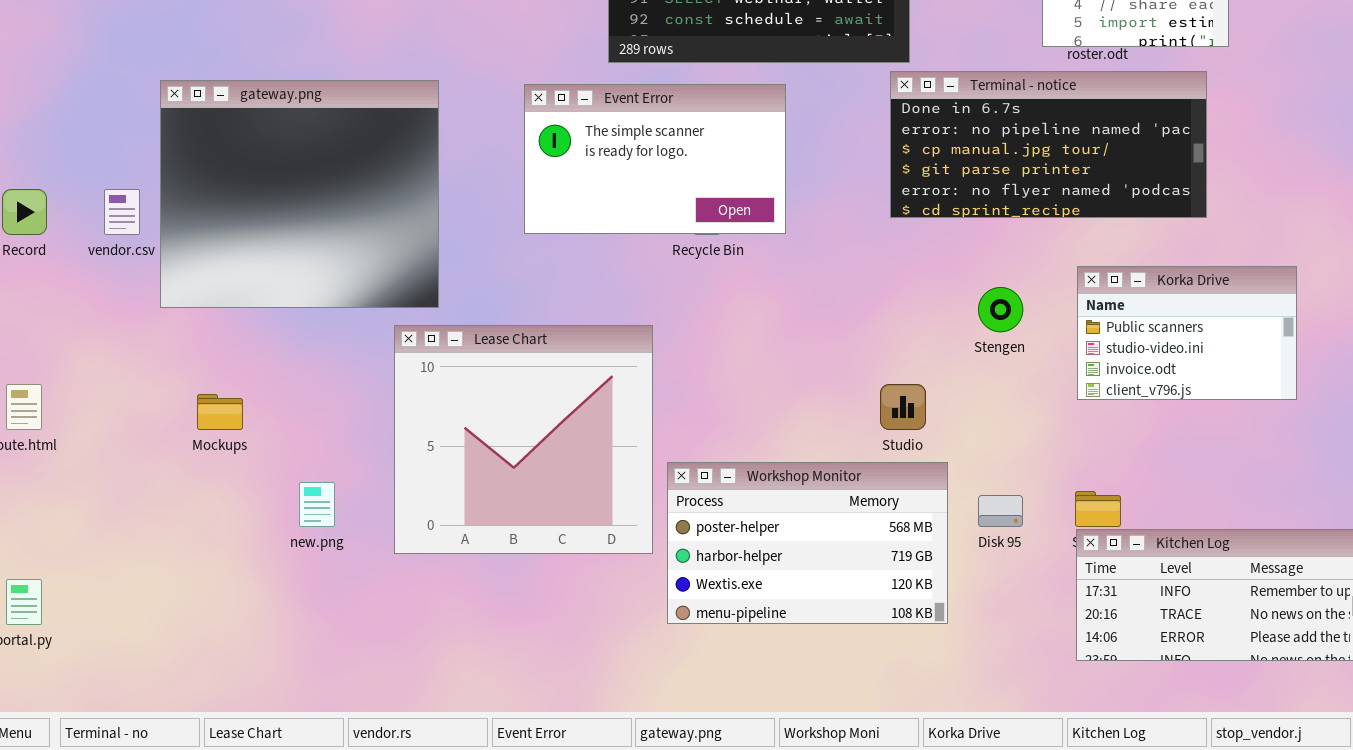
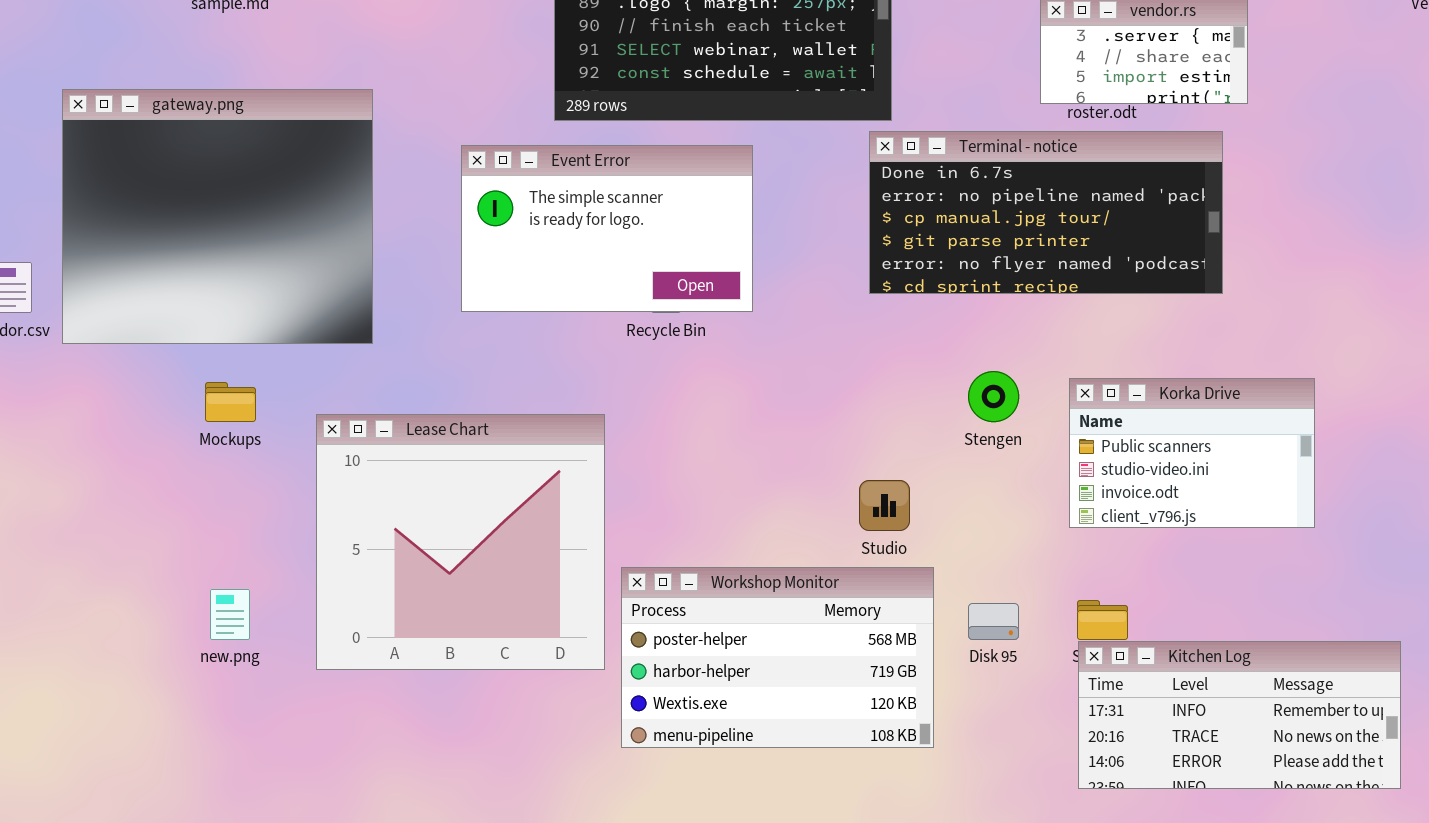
gateway.png: [160,80,439,308] -> [62,89,373,344], moved
Korka Drive: [1077,266,1297,400] -> [1069,378,1315,528], moved
Mockups: [197,394,243,430] -> [205,382,256,422], moved

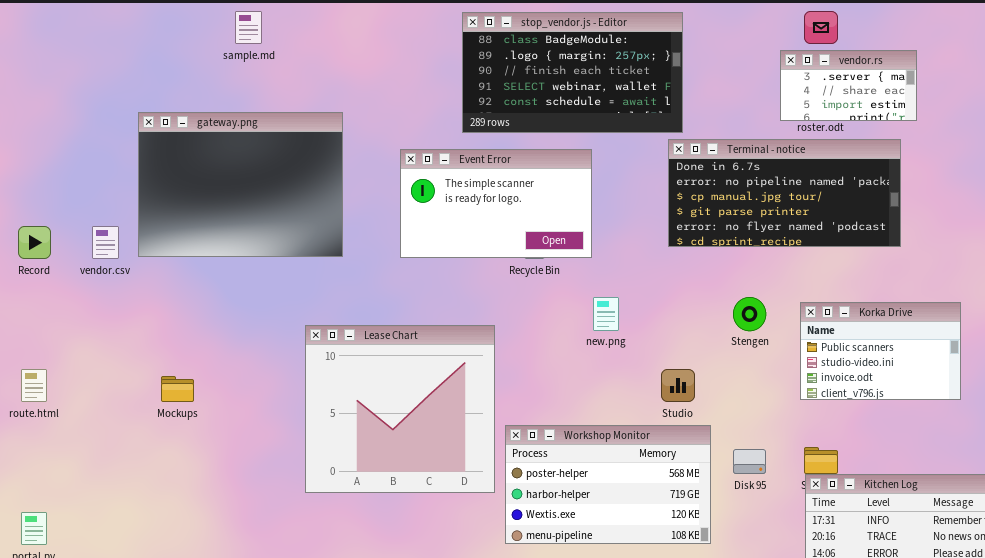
gateway.png: [62,89,373,344] -> [138,112,343,257], resized
Mockups: [205,382,256,422] -> [161,376,194,402], moved
new.png: [210,589,250,640] -> [593,297,619,331], moved

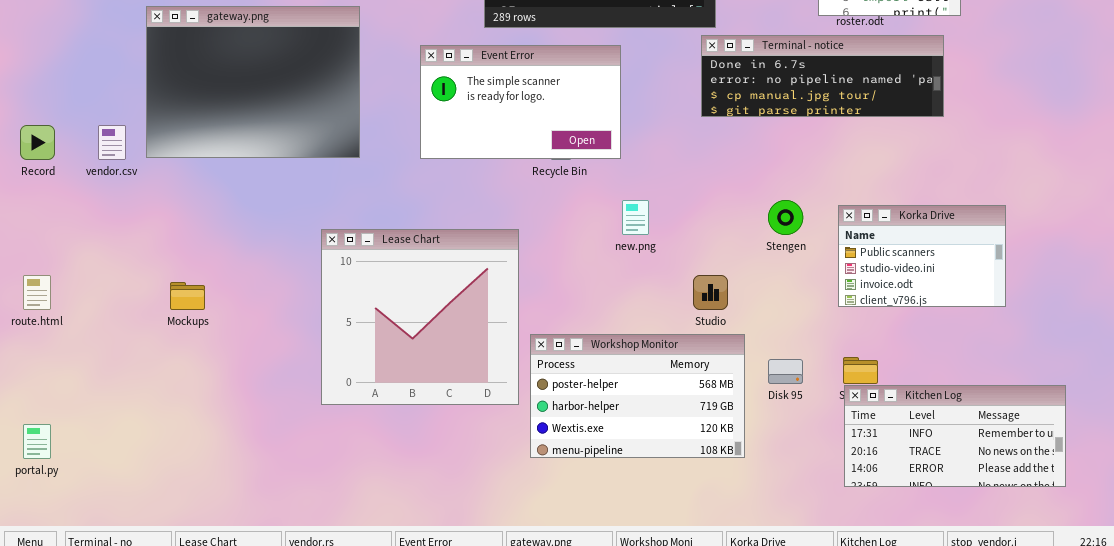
Terminal - notice: [668,139,901,247] -> [701,35,944,117], resized

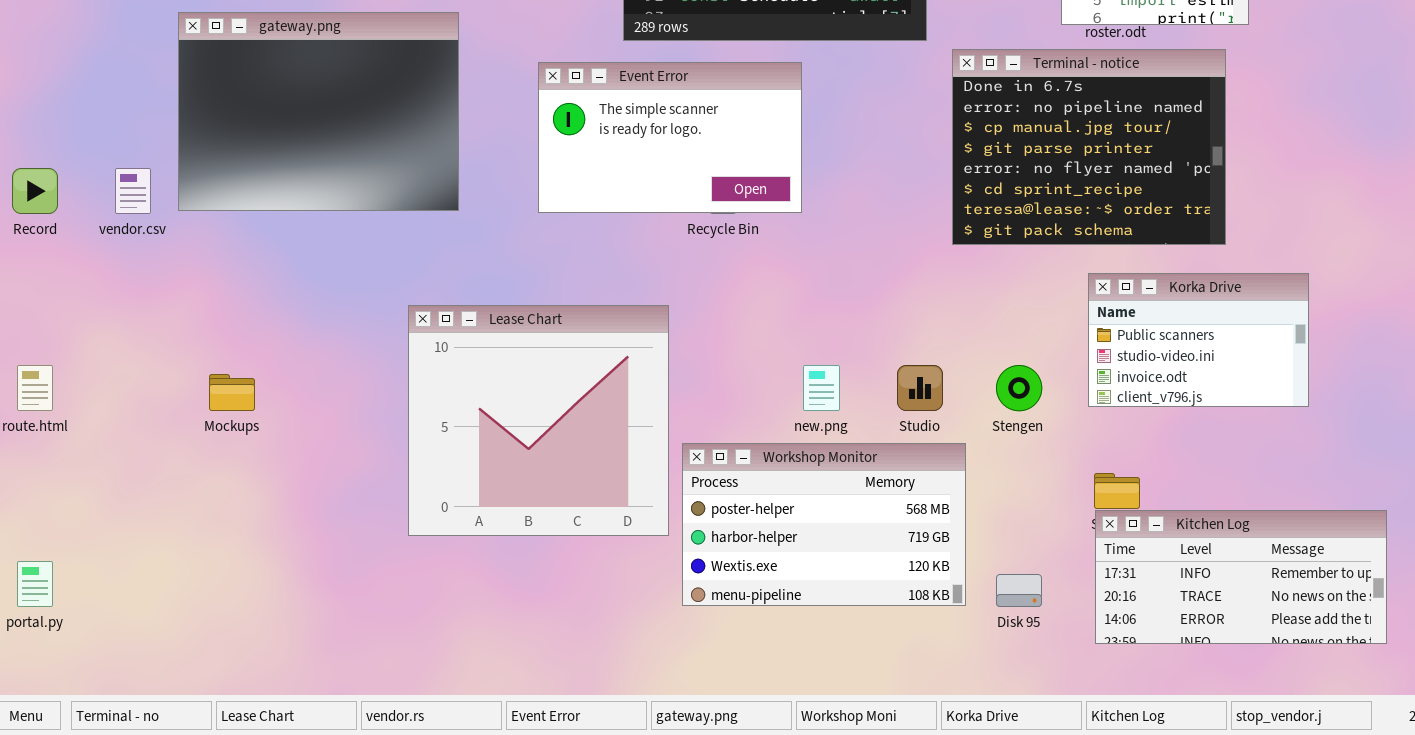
Terminal - notice: [701,35,944,117] -> [952,49,1226,245], resized
new.png: [622,200,649,235] -> [803,365,840,411], moved
Stengen: [768,200,803,235] -> [996,365,1042,411], moved
Disk 95: [768,359,803,384] -> [996,574,1042,607], moved

